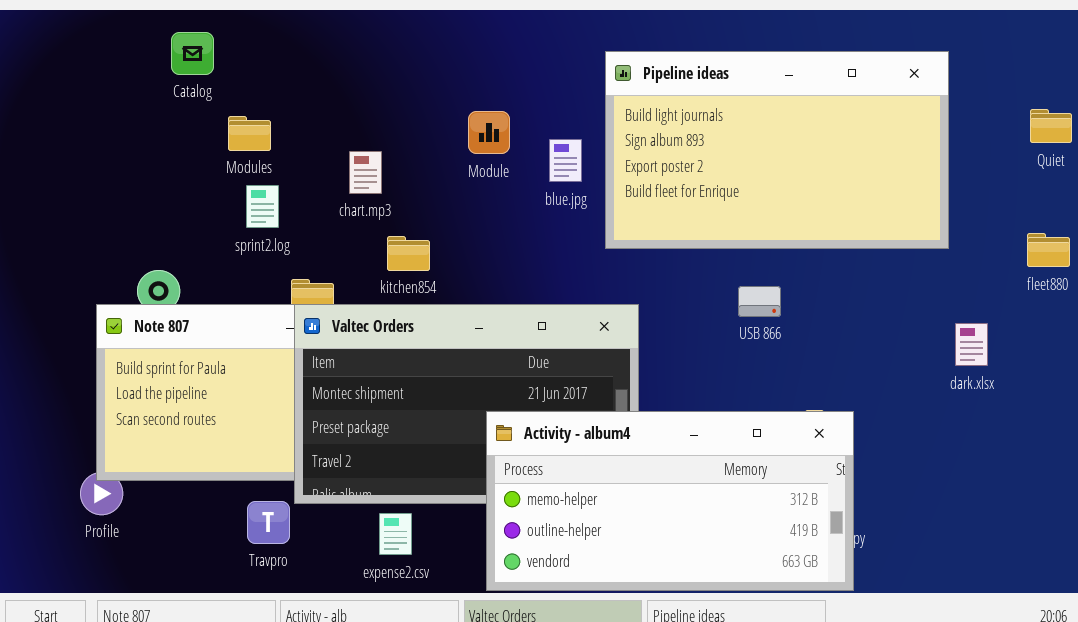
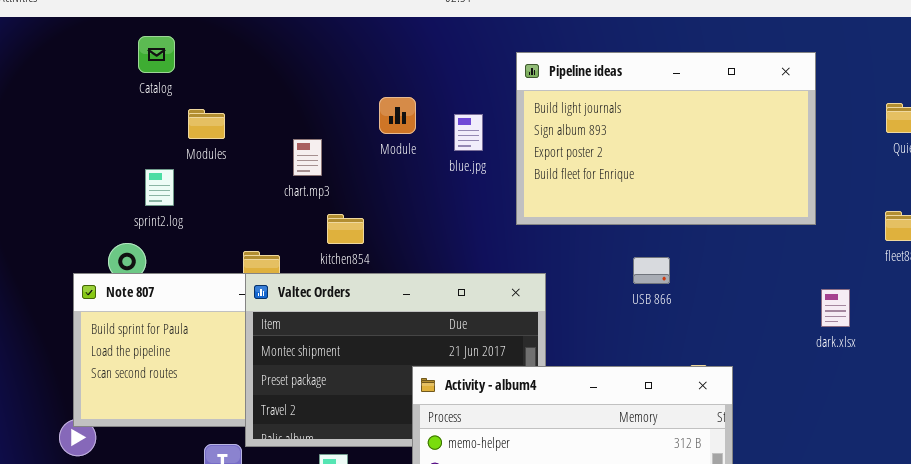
Module: [468,111,510,154] -> [379,97,416,134], moved
blue.jpg: [549,139,582,182] -> [454,114,483,151], moved
sprint2.log: [246,185,279,228] -> [145,169,174,206], moved

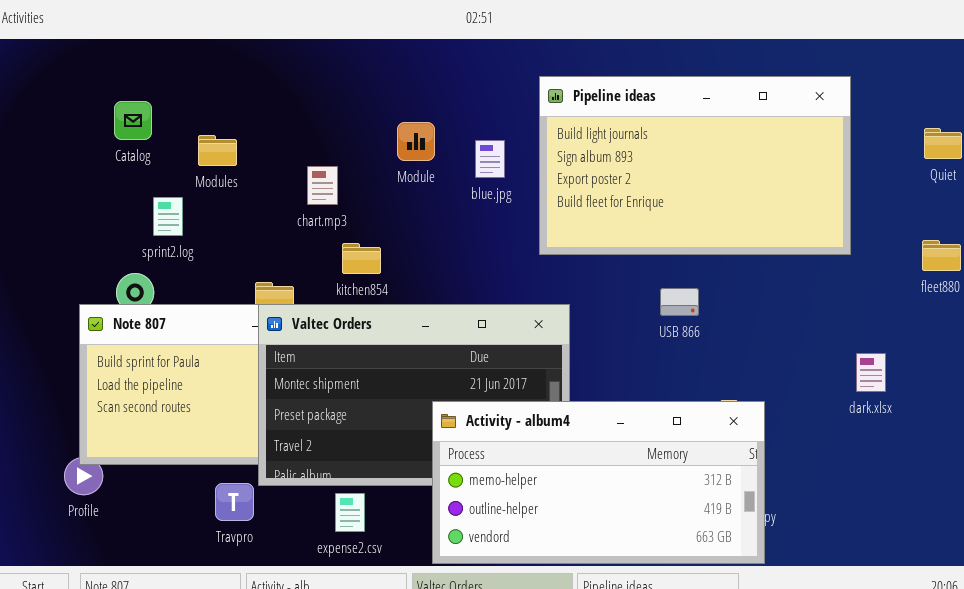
Catalog: [138,36,175,73] -> [114,101,152,140], moved
dark.xlsx: [821,289,850,327] -> [856,353,886,392], moved

